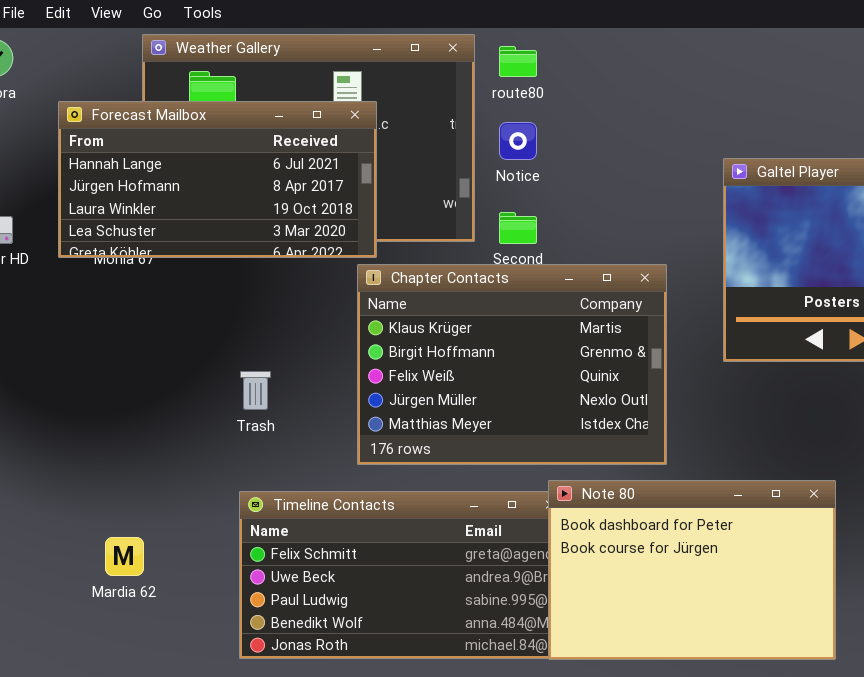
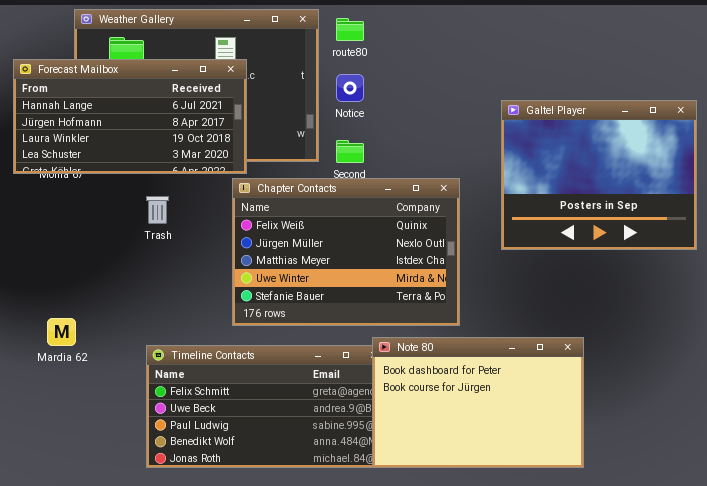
Chapter Contacts: [357,264,667,465] -> [232,178,460,326], scrolled down 2 rows
Trash: [240,371,271,410] -> [146,196,169,224], moved
Mardia 62: [105,537,144,576] -> [47,318,76,346], moved

